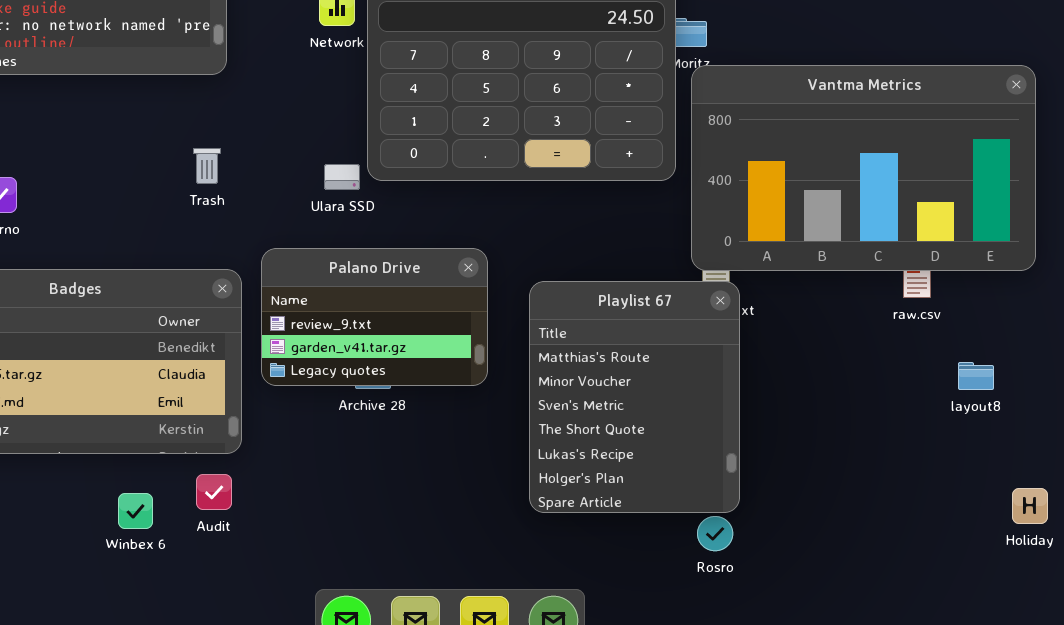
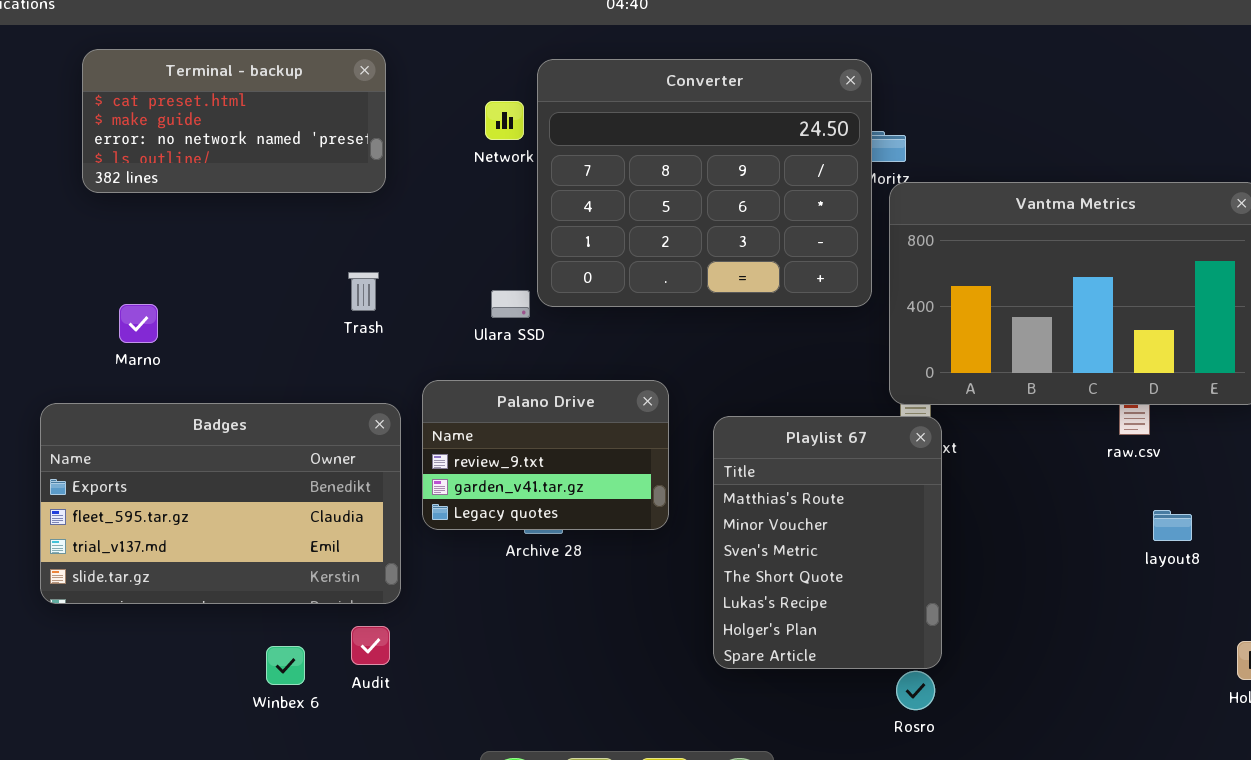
layout8: [958,362,994,390] -> [1153,510,1192,541], moved

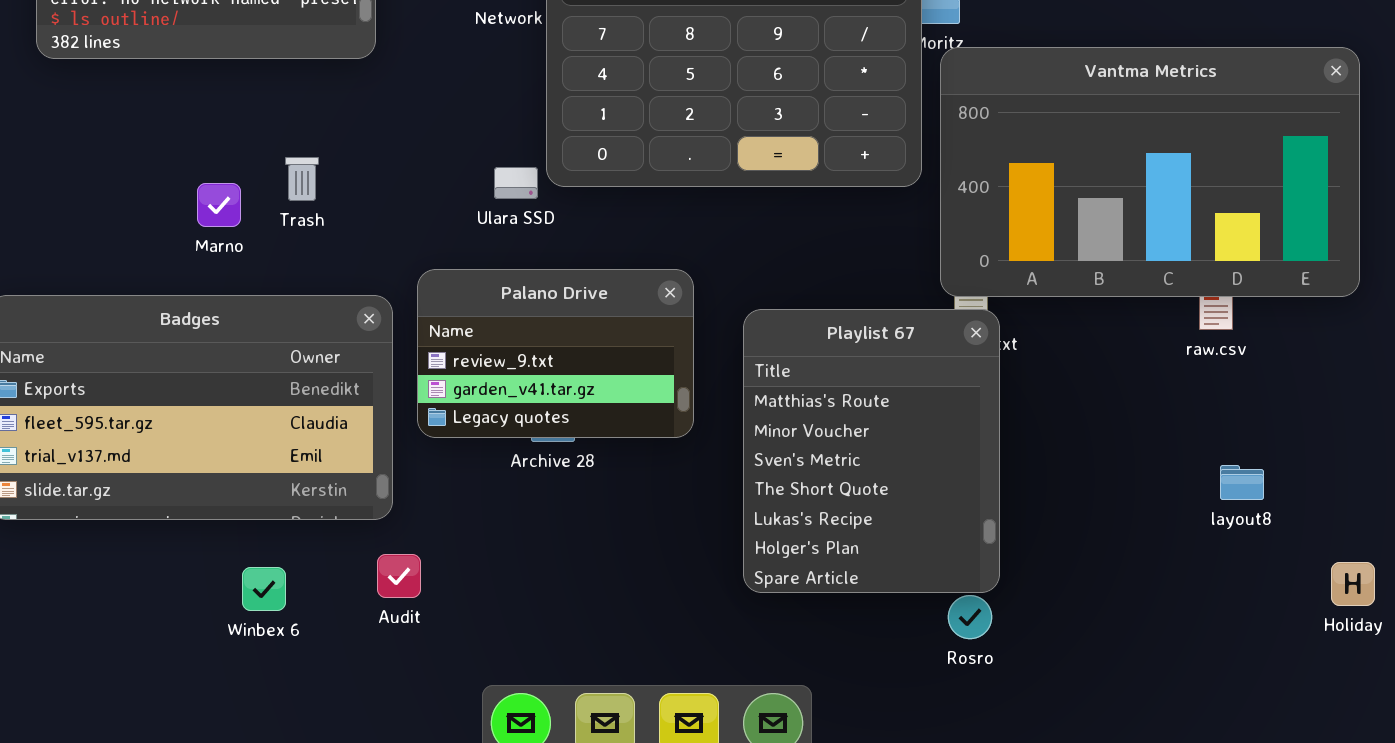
Trash: [348,272,379,311] -> [285,157,319,201], moved
Marno: [119,304,158,343] -> [197,183,241,227], moved
layout8: [1153,510,1192,541] -> [1220,465,1264,500], moved
Audit: [351,626,390,665] -> [377,554,421,598], moved

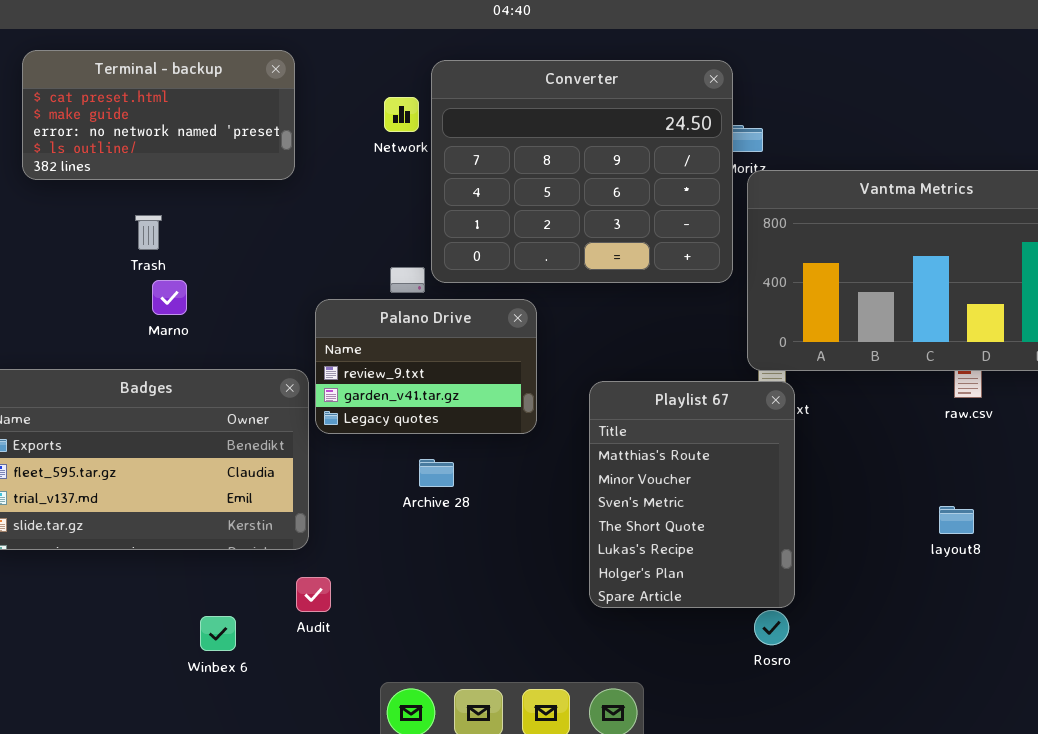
Trash: [285,157,319,201] -> [135,215,162,250], moved
Palano Drive: [417,269,694,438] -> [315,299,537,434], moved
layout8: [1220,465,1264,500] -> [939,506,974,534], moved
Winbex 6: [242,567,286,611] -> [200,616,236,651], moved

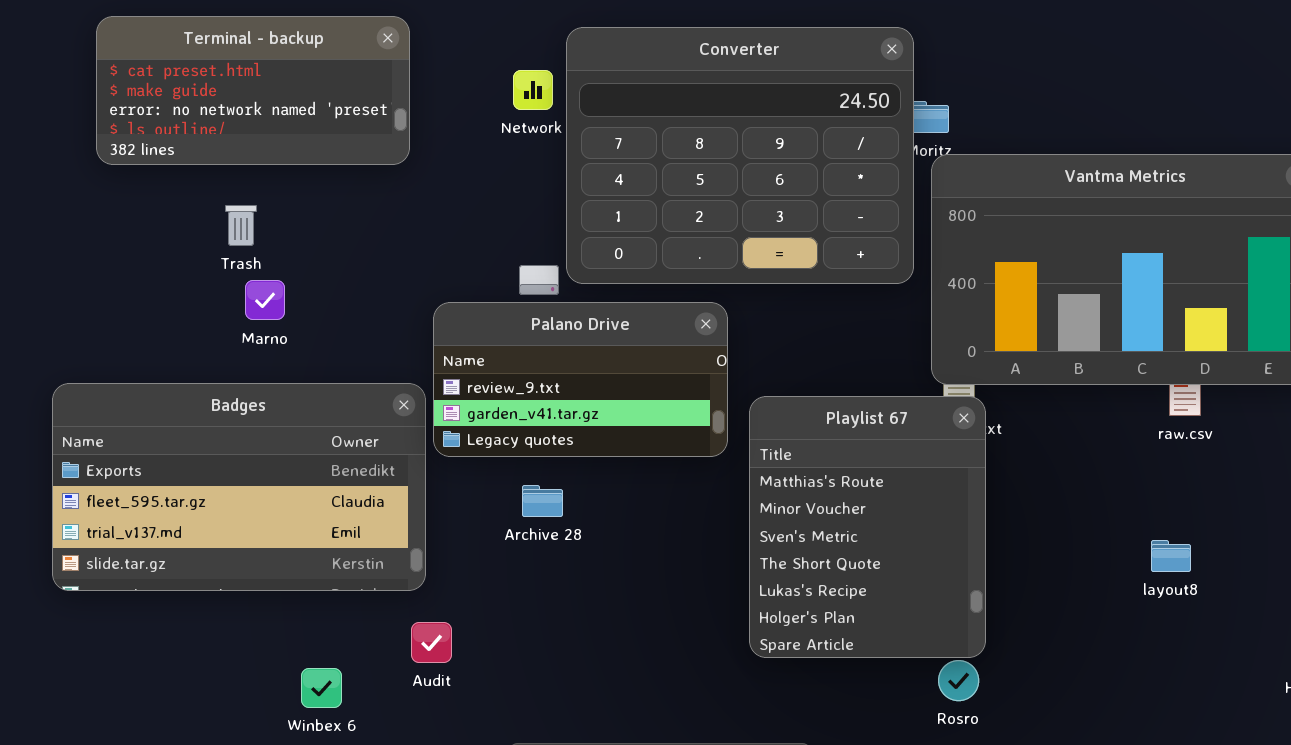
Palano Drive: [315,299,537,434] -> [433,302,728,457], resized
Archive 28: [419,459,454,487] -> [522,485,563,517], moved

